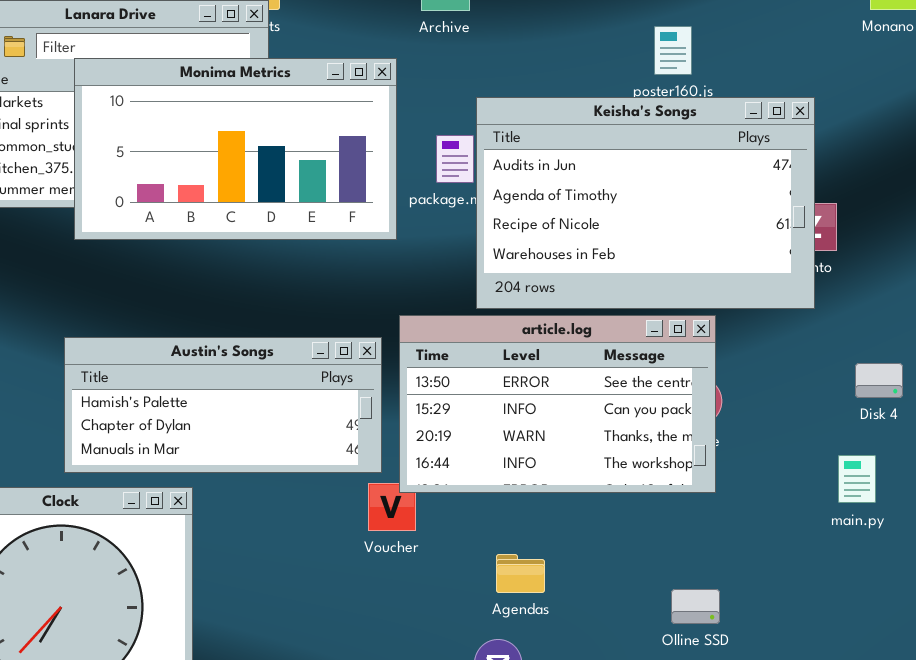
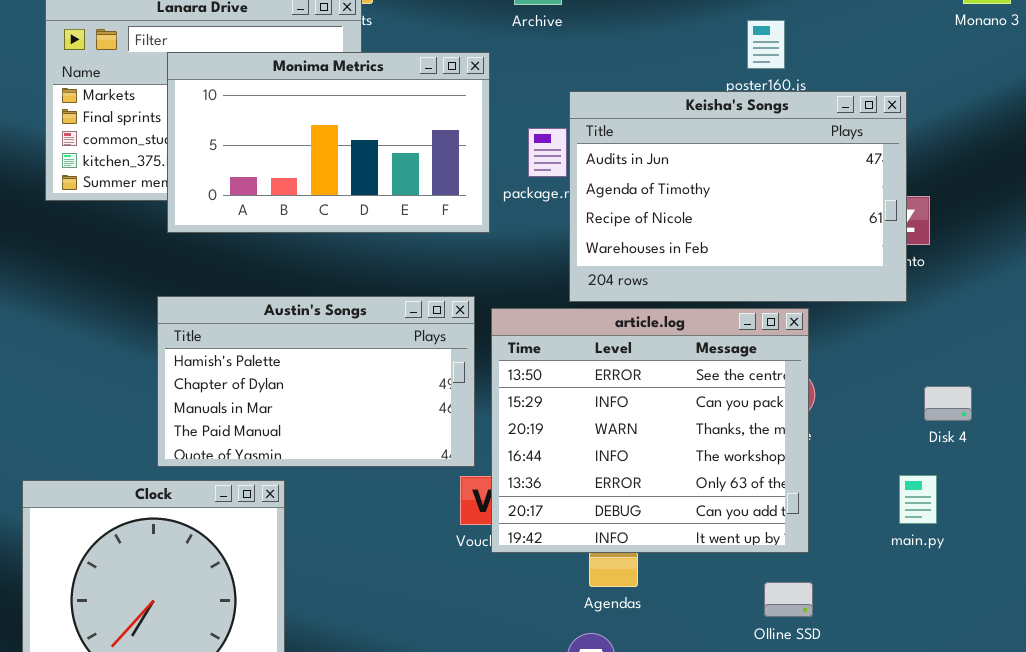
article.log: [399,315,716,493] -> [491,308,809,553], resized
Austin's Songs: [64,337,382,473] -> [157,296,475,467], resized
Disk 4: [855,363,903,398] -> [924,386,972,421], moved
main.py: [838,455,876,503] -> [899,475,937,524], moved

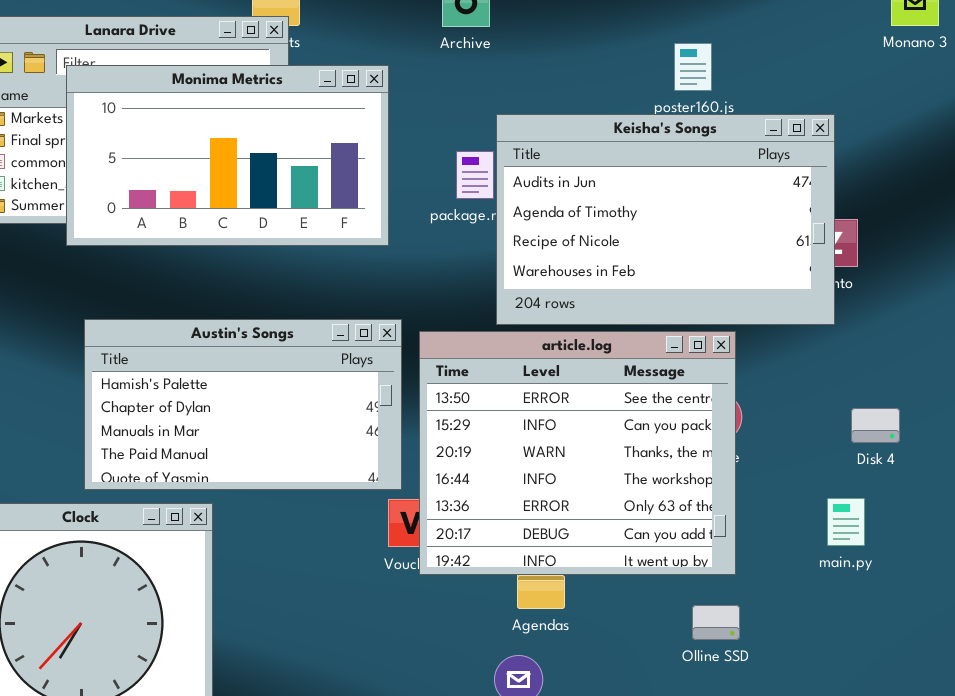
Monima Metrics: [167,52,490,233] -> [66,65,389,246], moved

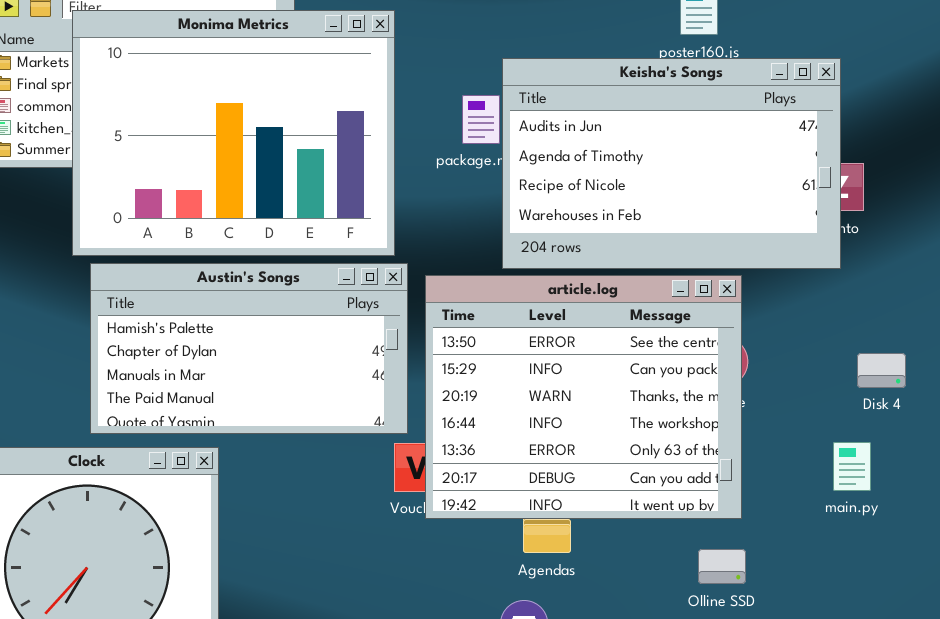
Monima Metrics: [66,65,389,246] -> [72,10,395,256], resized

